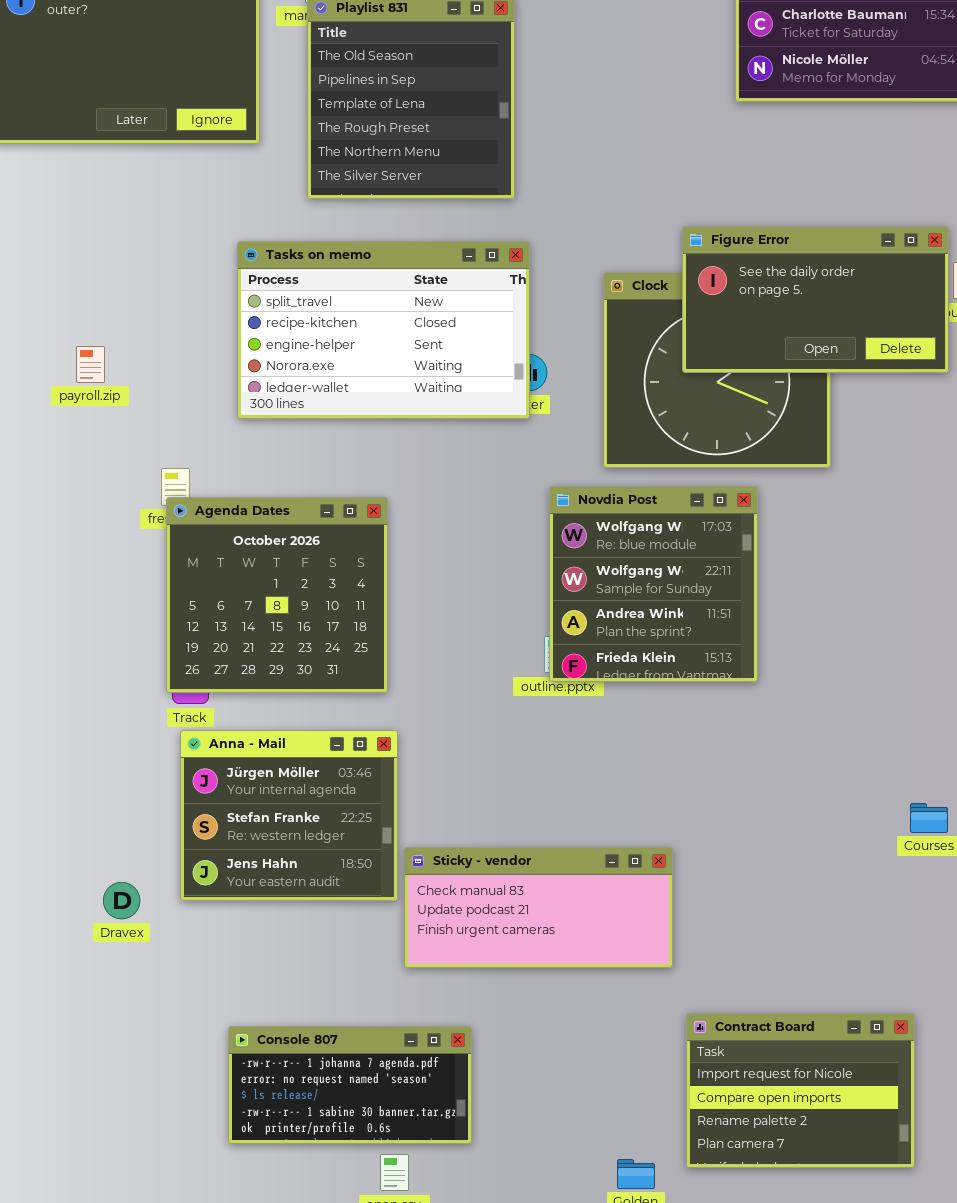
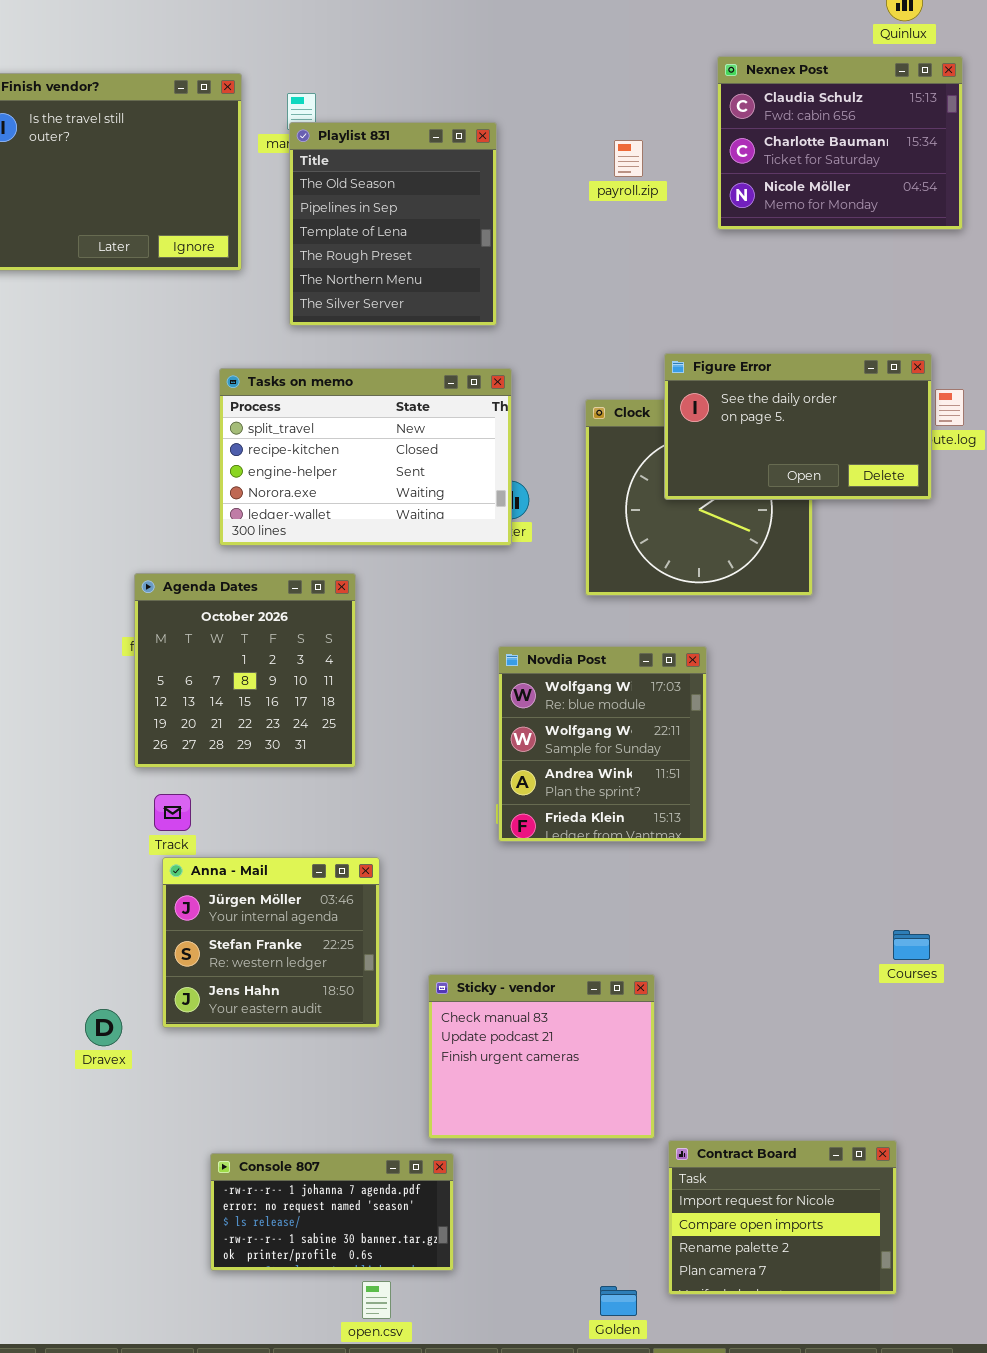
payroll.zip: [76,346,105,383] -> [614,140,643,177], moved
Novdia Post: [549,486,758,682] -> [498,646,707,842], moved
Agenda Dates: [166,497,388,693] -> [134,573,356,768], moved
Sticky - vendor: [404,847,673,968] -> [428,974,655,1139], resized

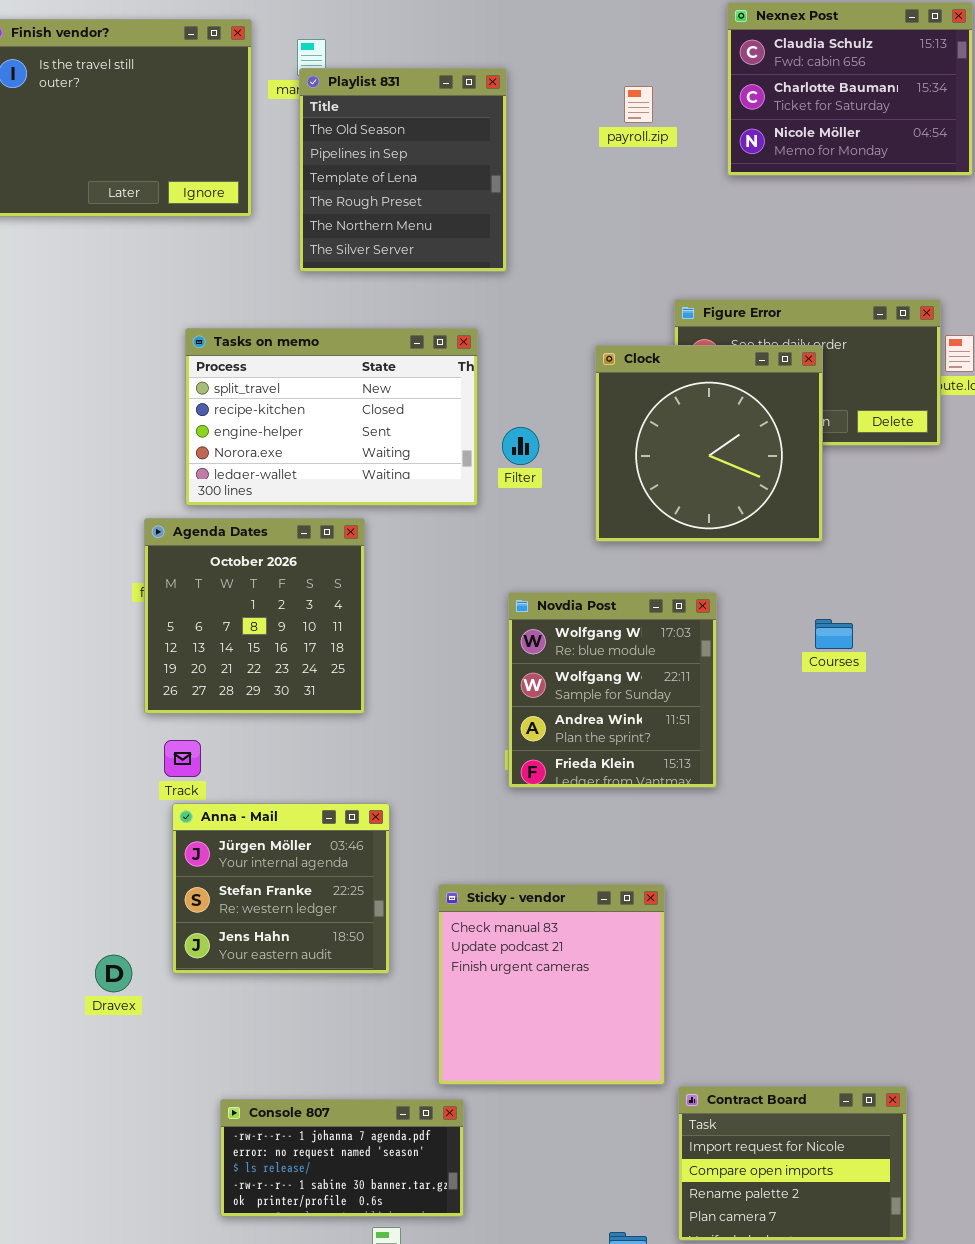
Tasks on memo: [219,368,512,546] -> [185,328,478,506], moved
Clock: [585,399,813,596] -> [595,345,823,542], raised
Courses: [893,930,930,960] -> [815,619,853,649], moved
Sticky - vendor: [428,974,655,1139] -> [438,884,665,1085], resized

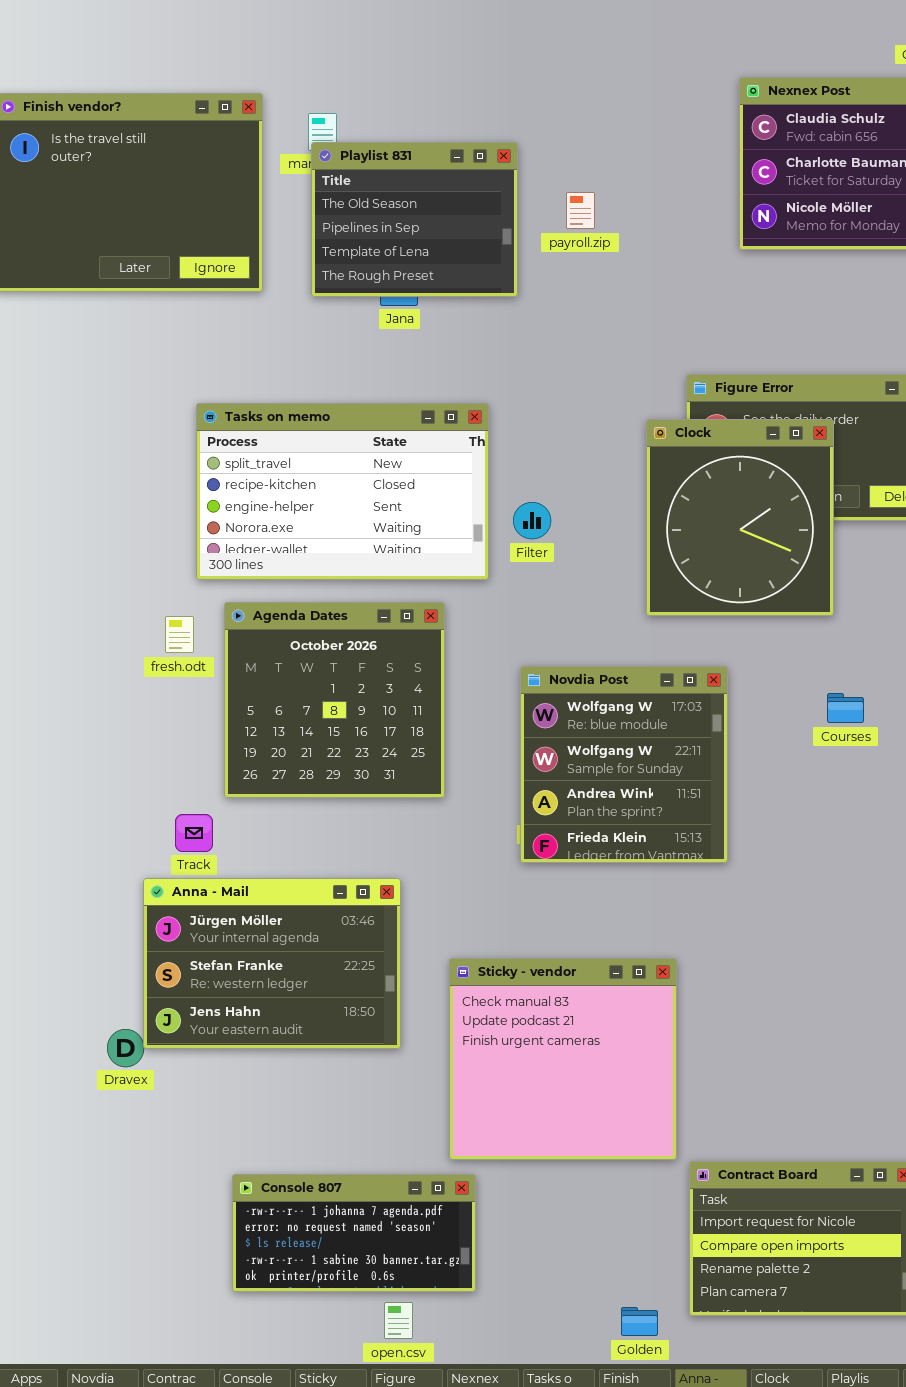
Playlist 831: [299,68,507,272] -> [311,142,518,297], resized
payroll.zip: [624,86,653,123] -> [566,192,595,229], moved
Clock: [595,345,823,542] -> [646,419,834,616], resized
Agenda Dates: [144,518,365,714] -> [224,602,445,798], moved
Anna - Mail: [172,803,390,974] -> [143,878,401,1049], resized

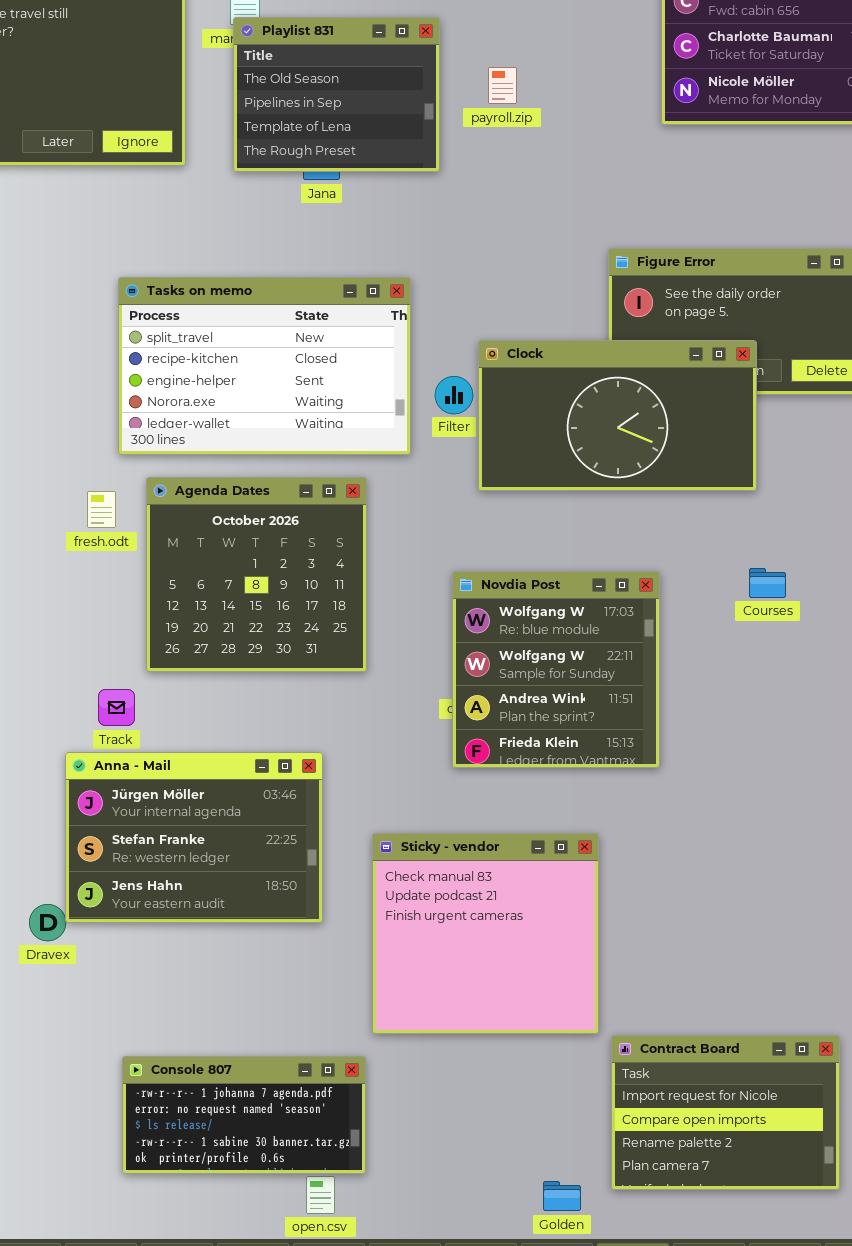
Clock: [646,419,834,616] -> [478,340,757,491], resized
Novdia Post: [520,666,728,863] -> [452,571,660,768], moved
Console 807: [232,1174,476,1292] -> [122,1056,366,1174], moved

